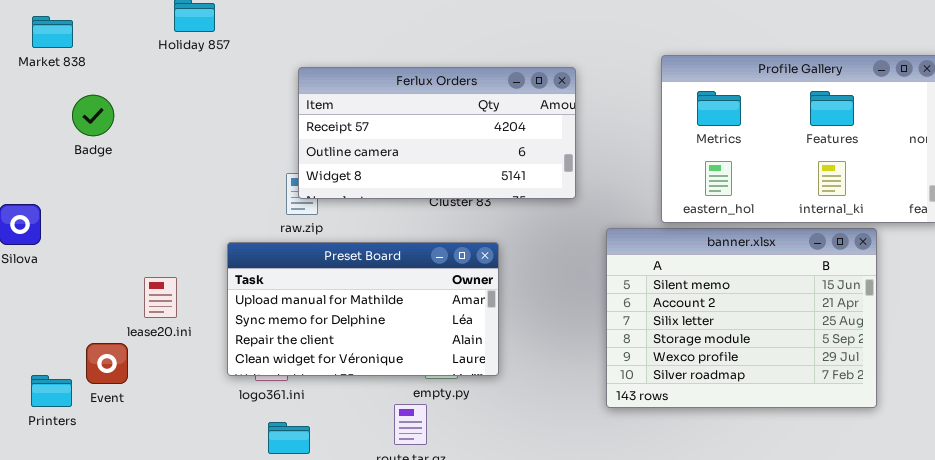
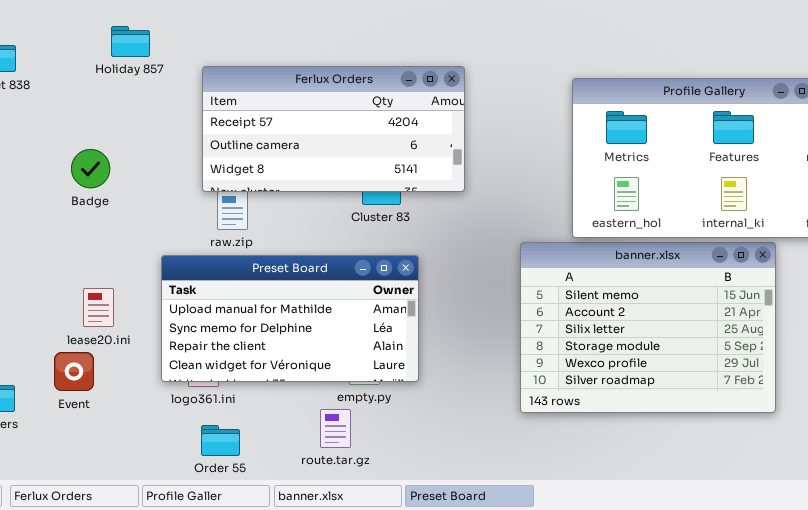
Ferlux Orders: [298,67,576,199] -> [202,66,465,192], moved
Badge: [72,95,114,136] -> [71,149,110,188], moved
Event: [86,343,128,384] -> [54,352,94,391], moved

